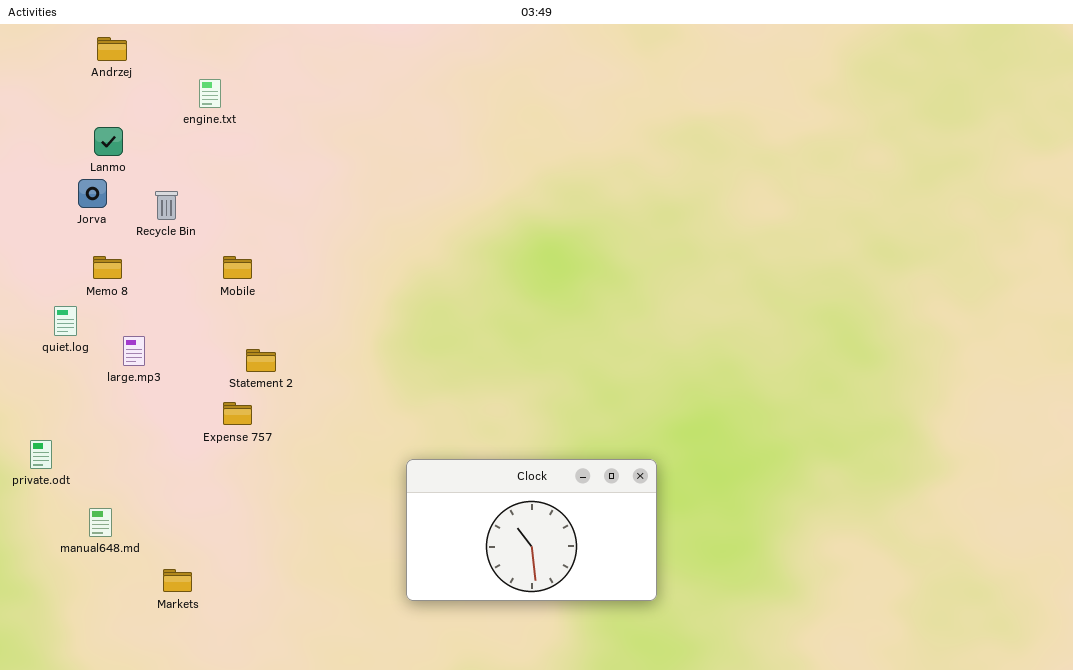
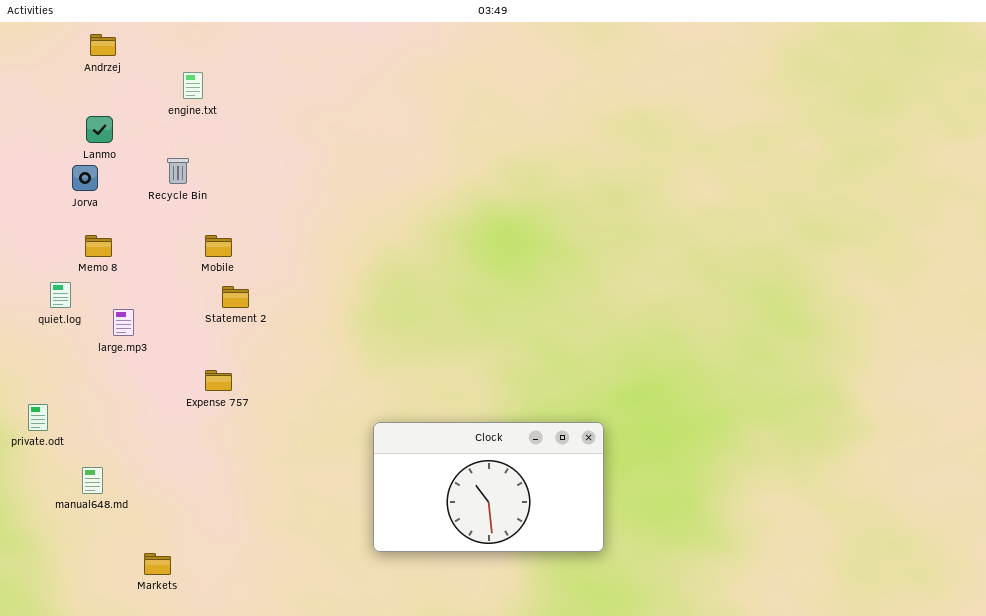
Recycle Bin: [155,191,178,220] -> [167,158,189,184], moved
Statement 2: [246,349,276,372] -> [222,286,249,308], moved
Markets: [163,569,192,592] -> [144,553,171,575], moved

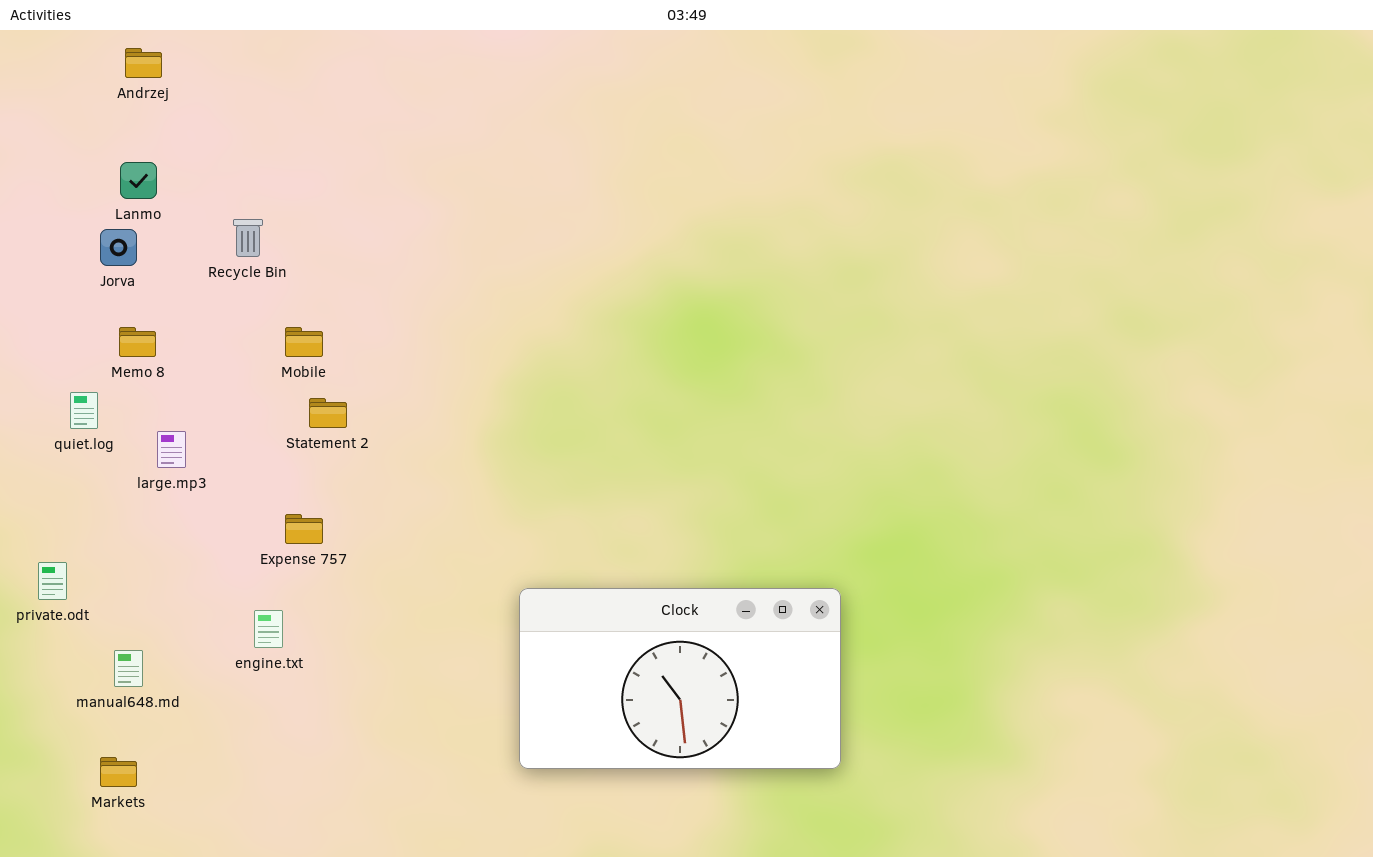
engine.txt: [183,72,203,99] -> [254,610,283,648], moved
Markets: [144,553,171,575] -> [100,757,137,787], moved

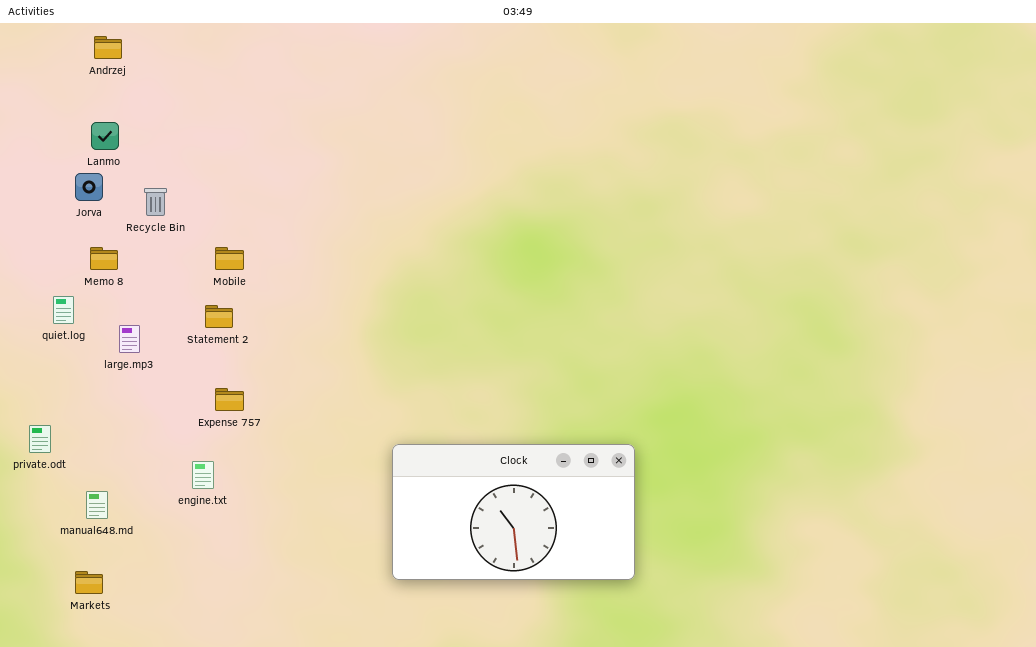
Recycle Bin: [233,219,263,257] -> [144,188,167,216], moved
Statement 2: [309,398,347,428] -> [205,305,233,328], moved

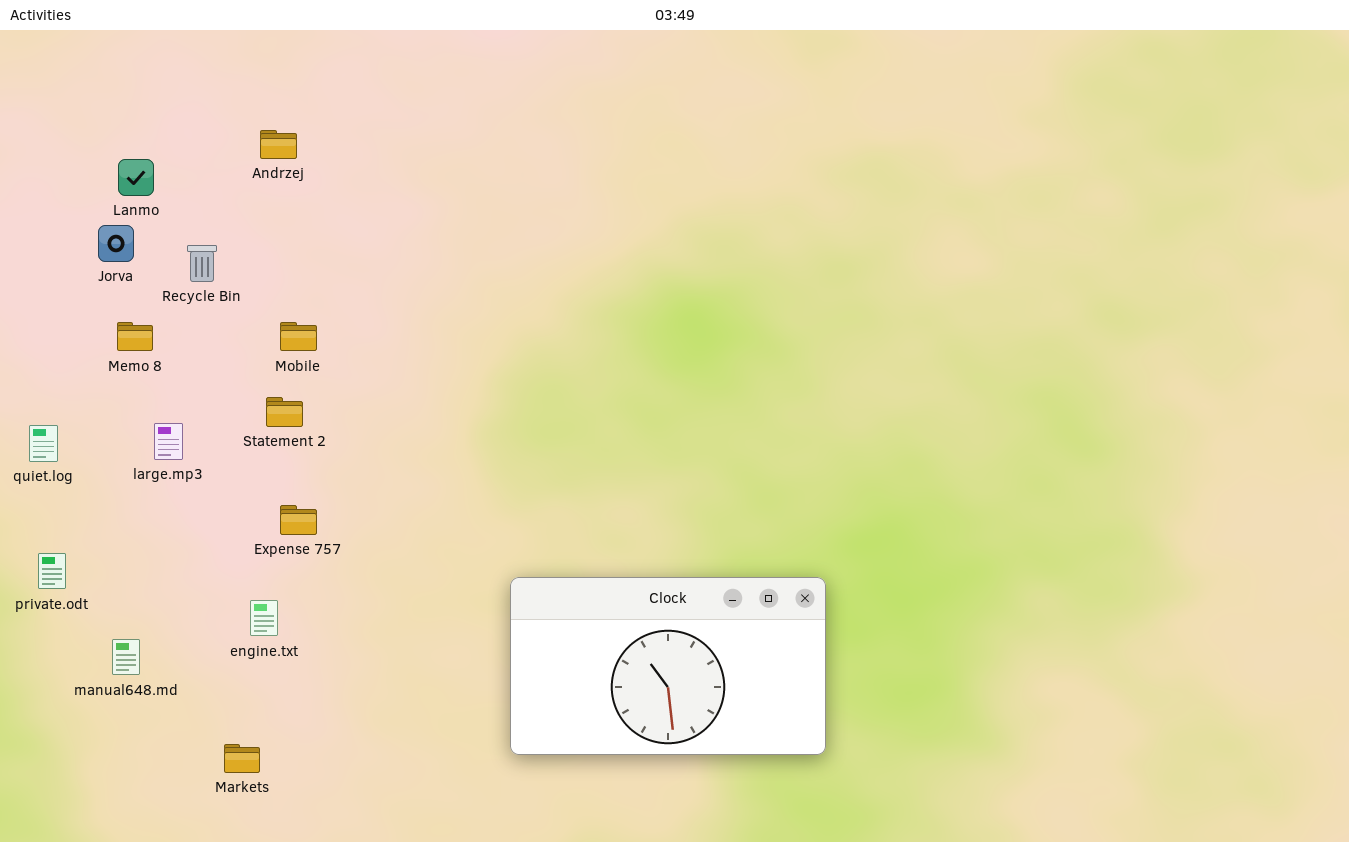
Andrzej: [94,36,122,59] -> [260,130,297,159], moved
quiet.log: [53,296,74,324] -> [29,425,58,462], moved
Markets: [75,571,103,594] -> [224,744,260,773], moved

